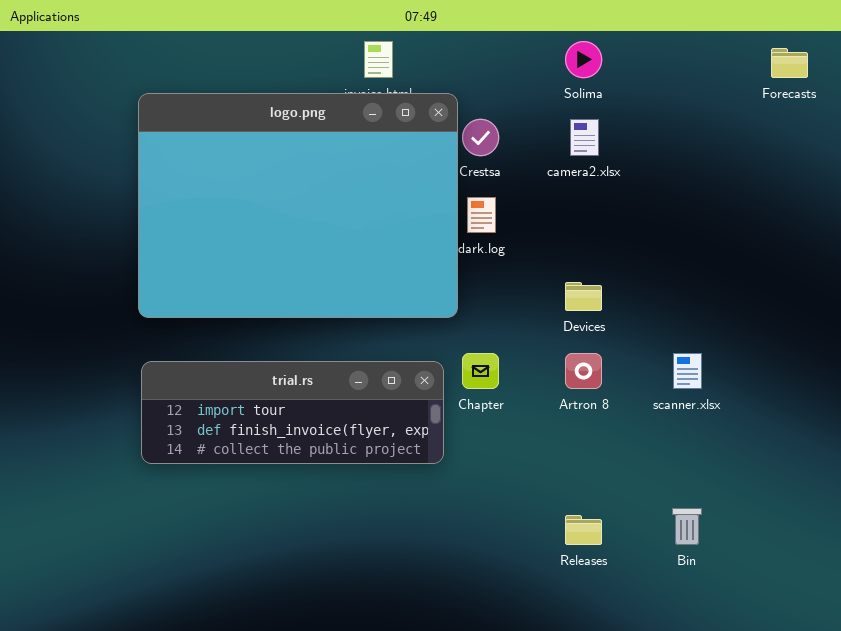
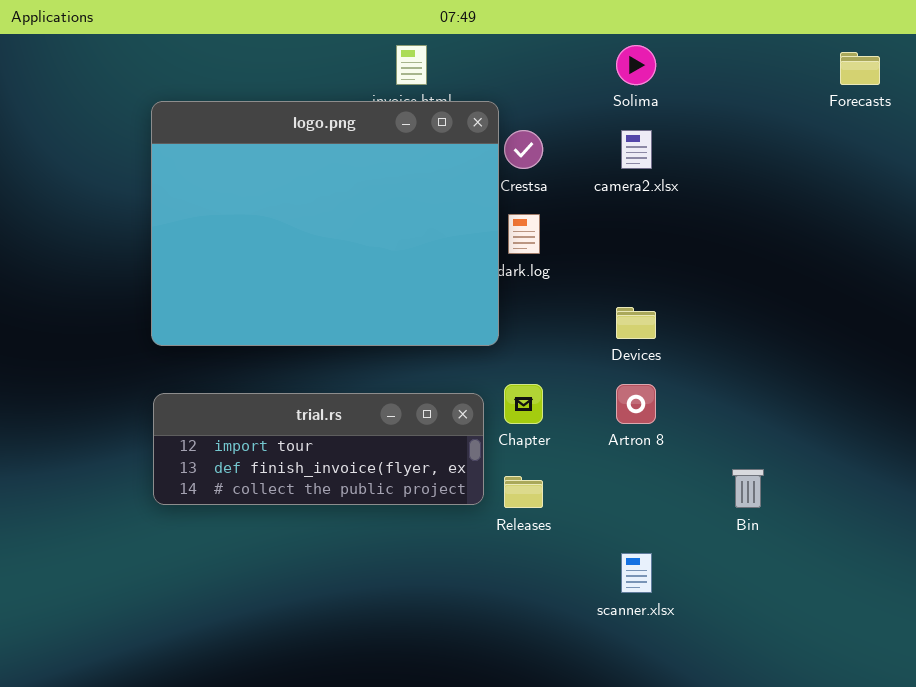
scanner.xlsx: [673,353,702,389] -> [621,553,652,593], moved
Bin: [672,508,702,545] -> [732,469,764,508], moved
Releases: [565,515,602,545] -> [504,476,543,508], moved

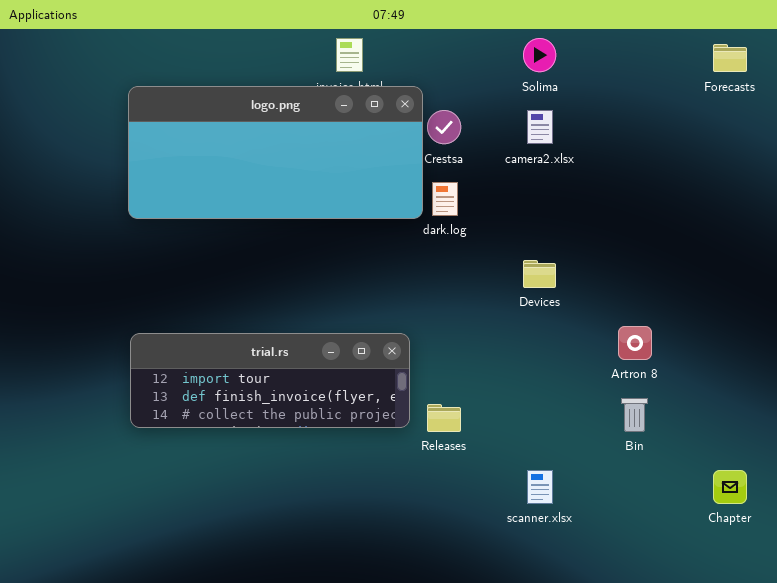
logo.png: [151,101,499,346] -> [128,86,423,219], resized
Chapter: [504,384,543,424] -> [713,470,747,504], moved
Artron 8: [616,384,656,424] -> [618,326,652,360], moved

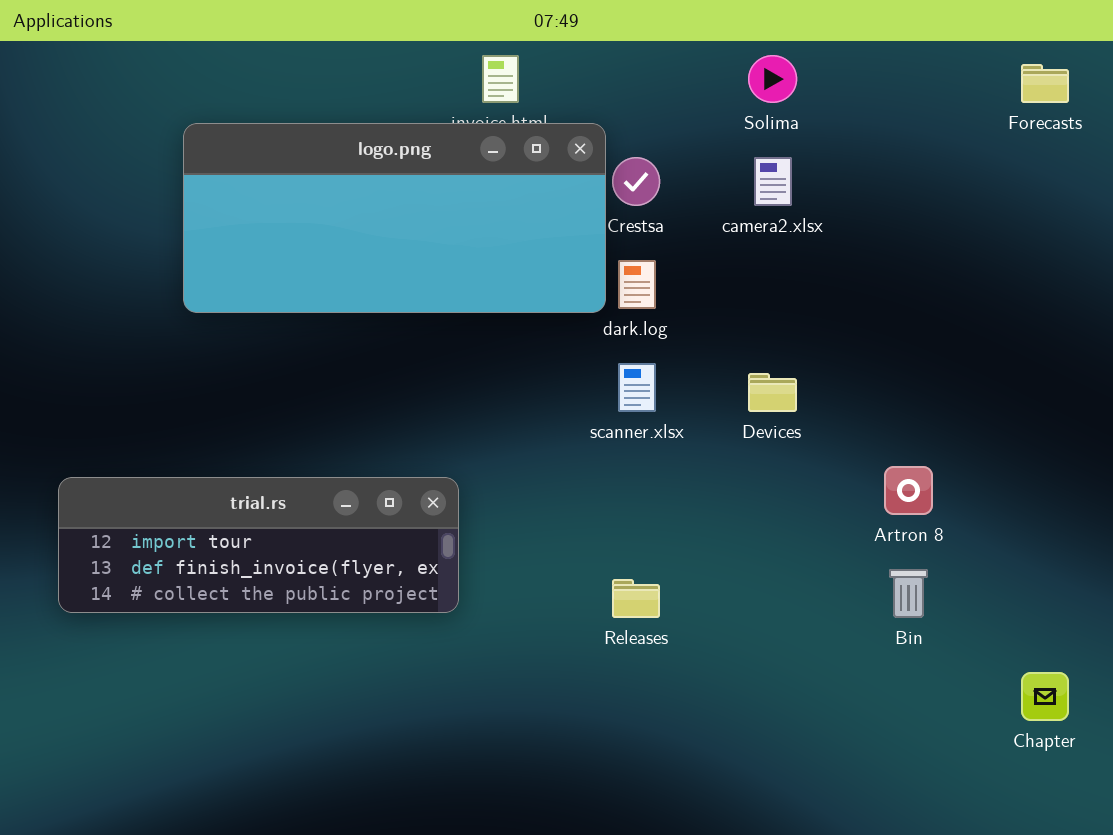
trial.rs: [130,333,410,428] -> [58,477,459,613], moved
scanner.xlsx: [527,470,553,504] -> [618,363,656,412], moved

